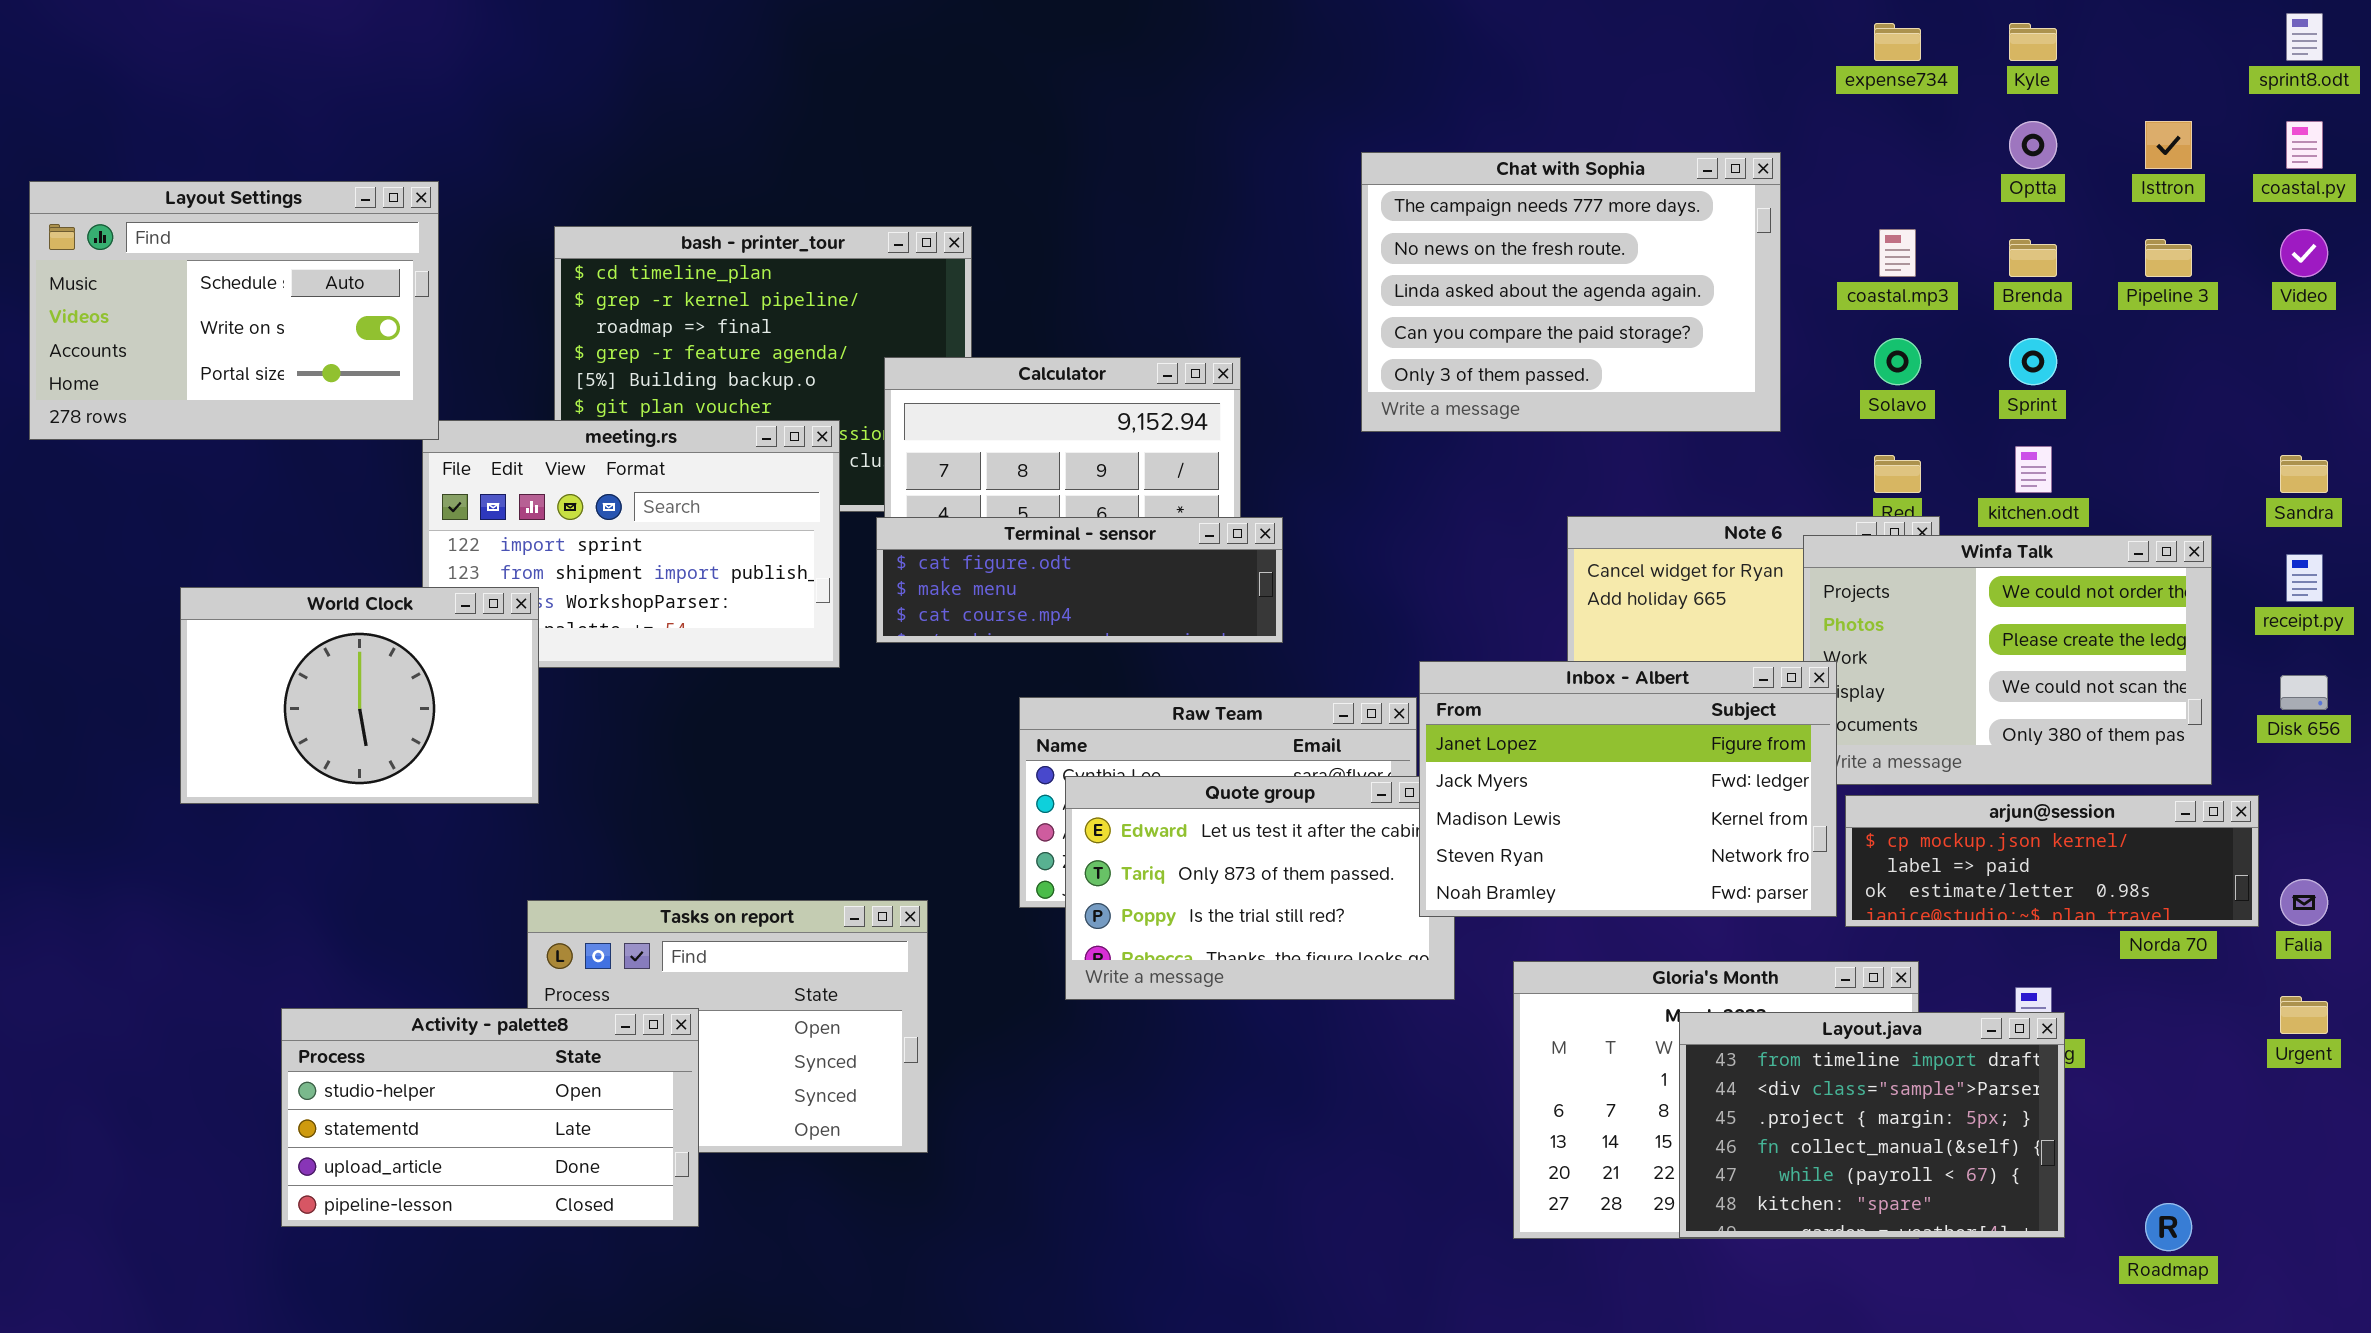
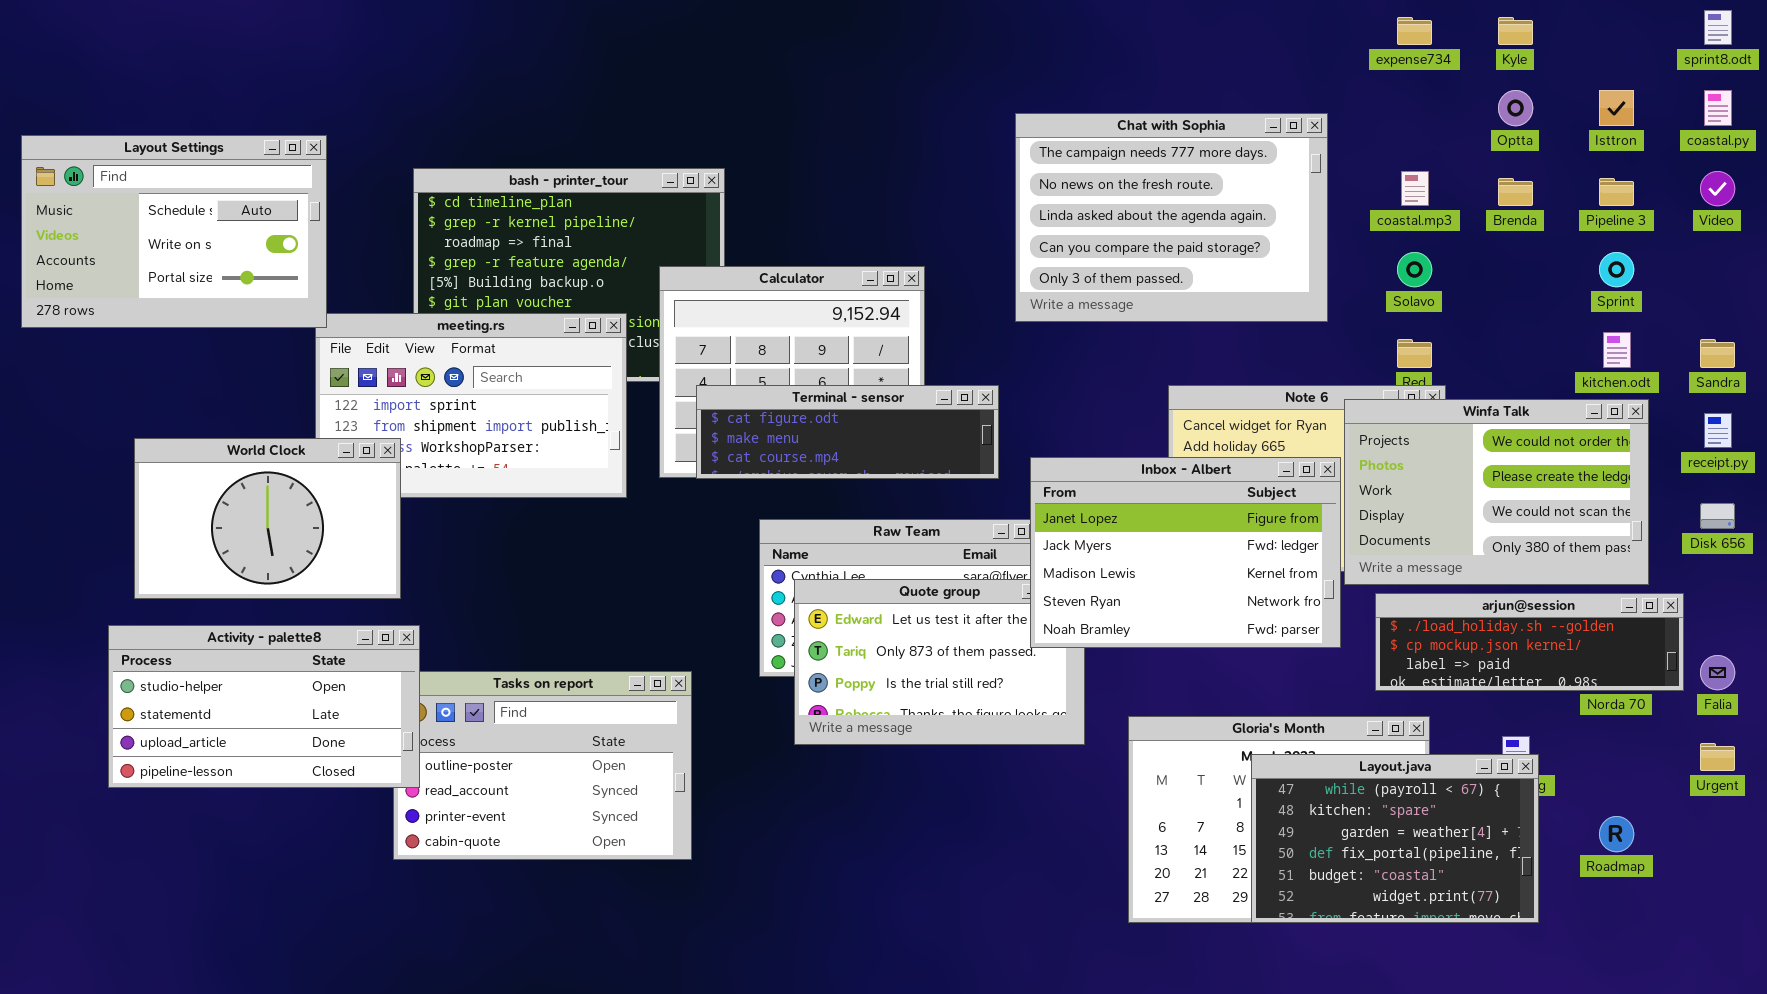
Sprint: [2009,338,2057,385] -> [1599,252,1634,287], moved
kitchen.odt: [2015,446,2052,493] -> [1603,332,1631,368], moved
Terminal - sensor: [876,517,1283,643] -> [696,385,999,479], moved
Inbox - Albert: [1419,661,1837,917] -> [1030,457,1341,648], moved
arjun@session: [1845,795,2259,927] -> [1375,593,1684,691], scrolled up 1 row
Activity - palette8: [281,1008,699,1227] -> [108,625,420,788], moved
Layout.java: [1679,1012,2065,1238] -> [1251,754,1539,923], scrolled down 4 rows
Roadmap: [2145,1203,2192,1251] -> [1599,816,1634,852], moved

